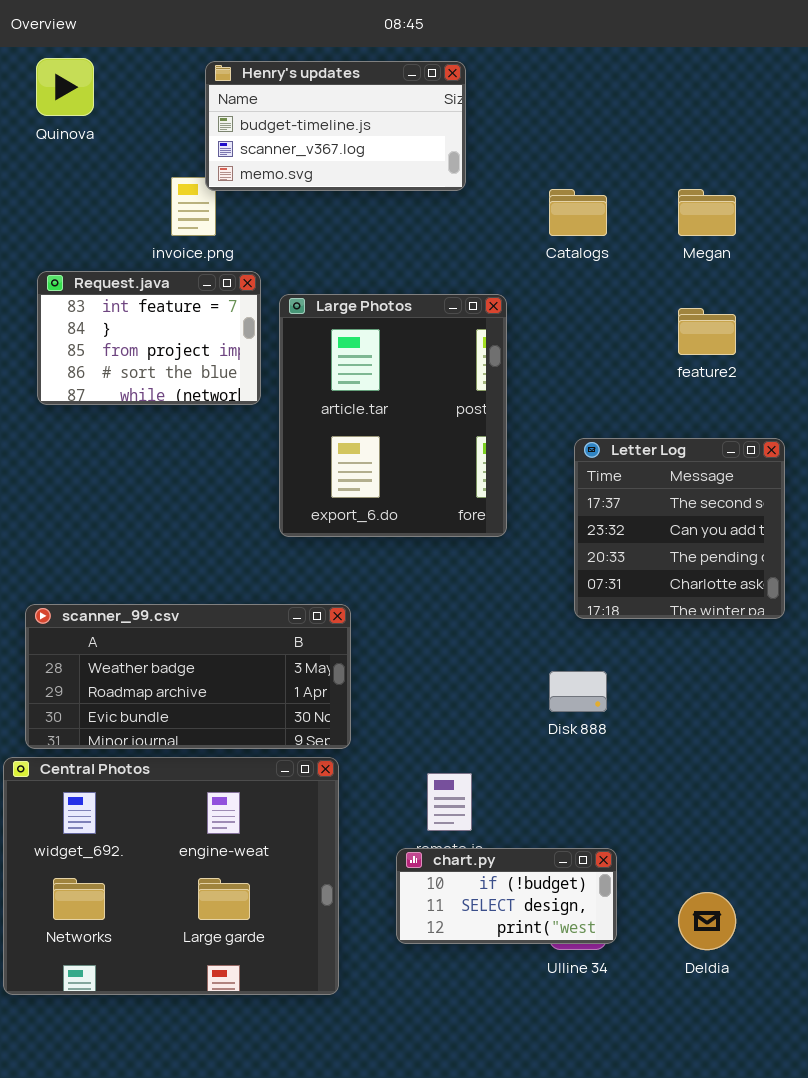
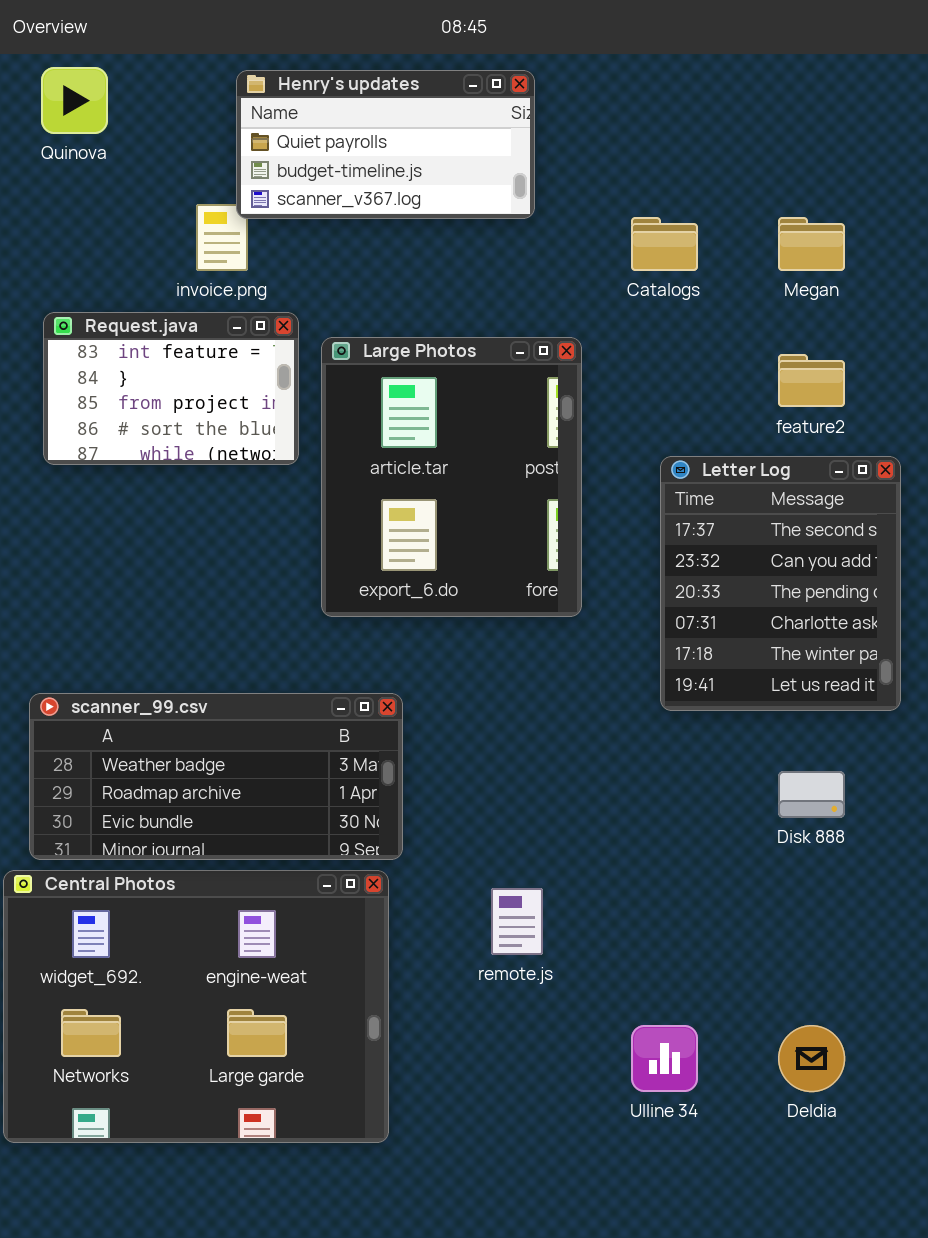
Henry's updates: [205,61,466,191] -> [236,70,535,219], scrolled up 1 row
Letter Log: [574,438,785,619] -> [660,456,901,711], resized
Disk 888: [549,671,607,712] -> [778,771,845,818], moved
chart.py: [396,848,617,944] -> none, closed

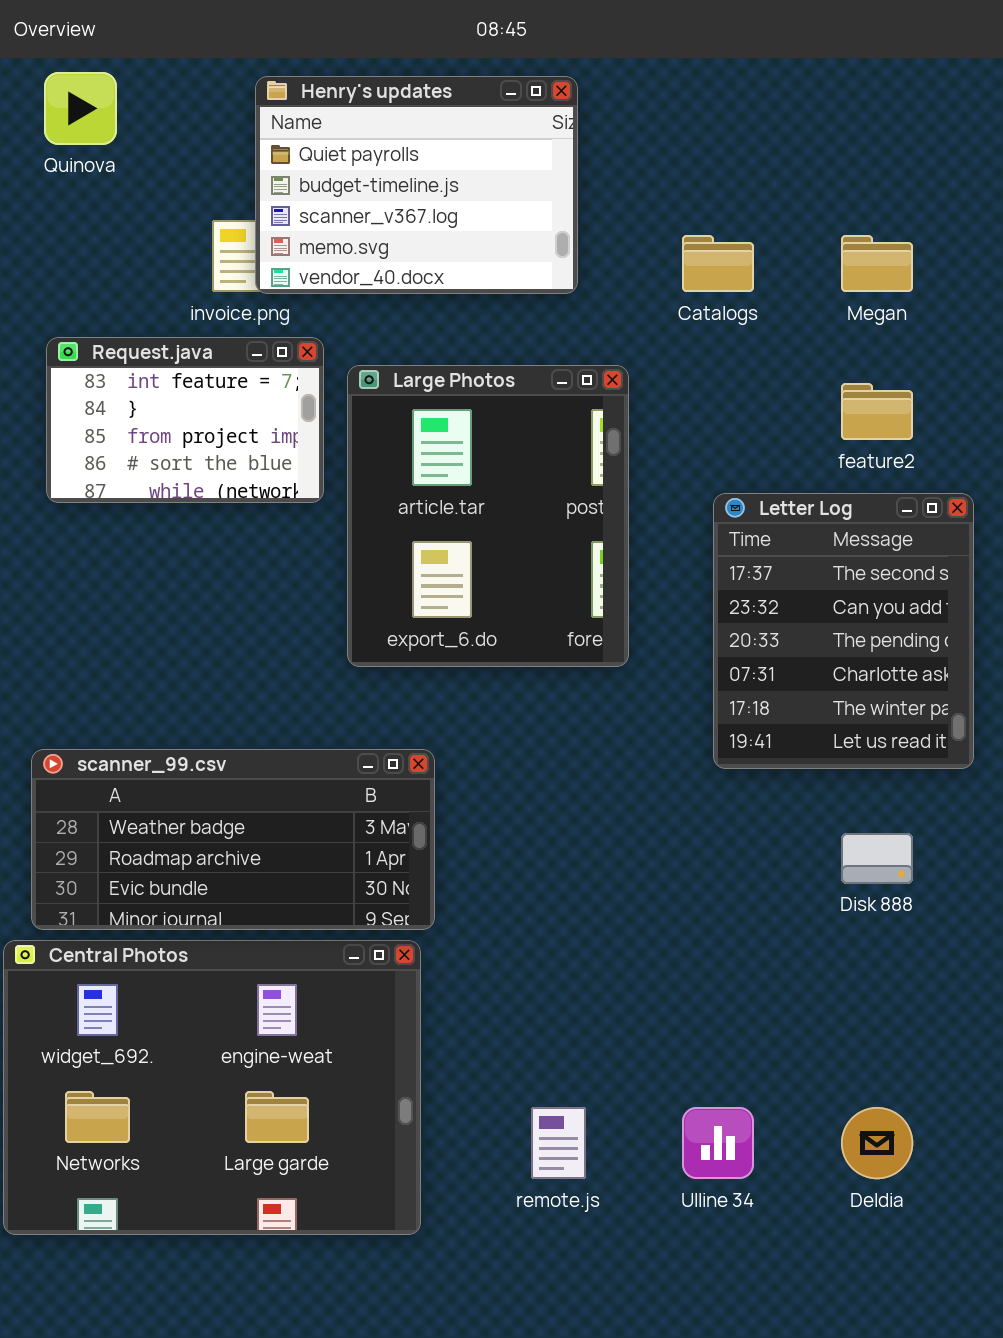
Henry's updates: [236,70,535,219] -> [255,76,578,294], resized
remote.js: [491,888,543,955] -> [531,1107,586,1179], moved

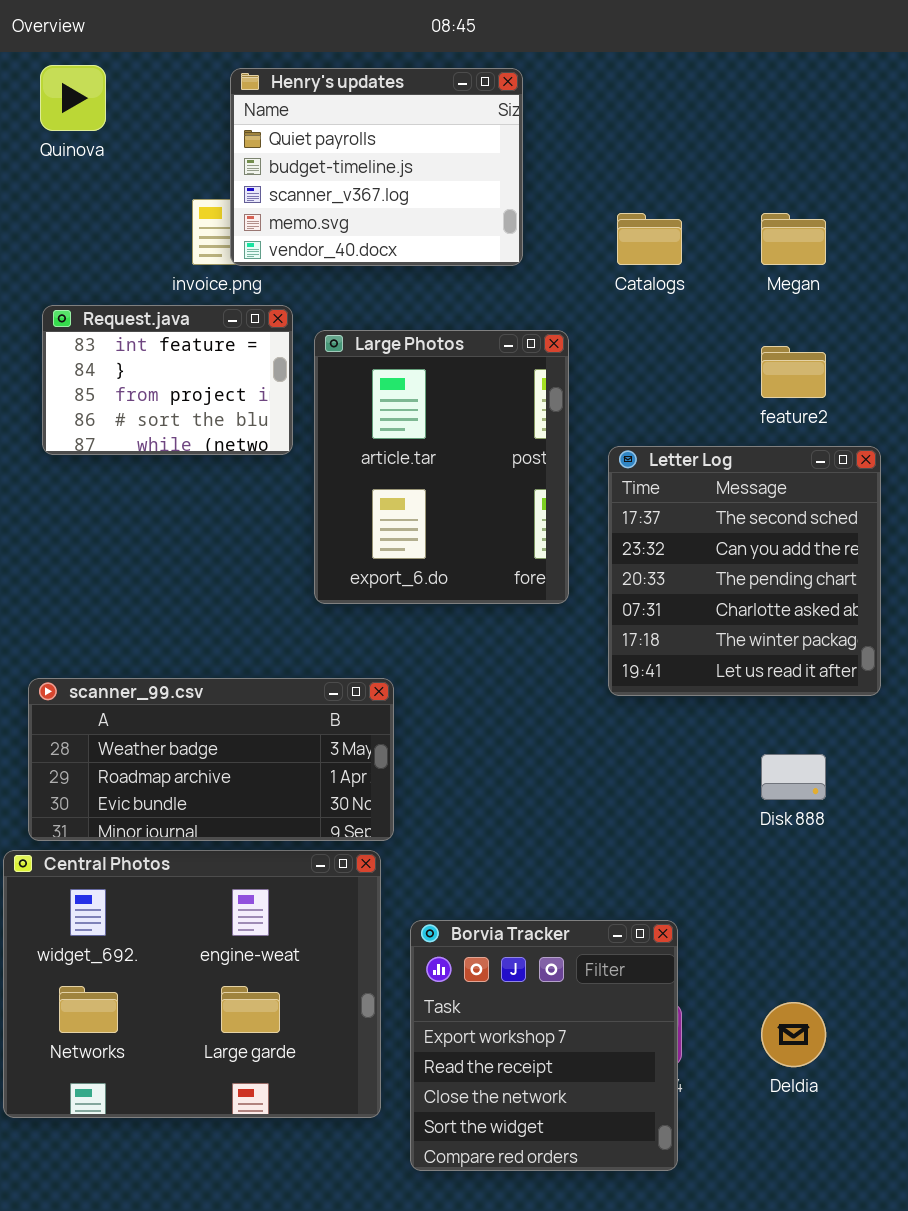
Letter Log: [713,493,974,769] -> [608,446,881,696], resized
Borvia Tracker: none -> [410,920,678,1171], opened

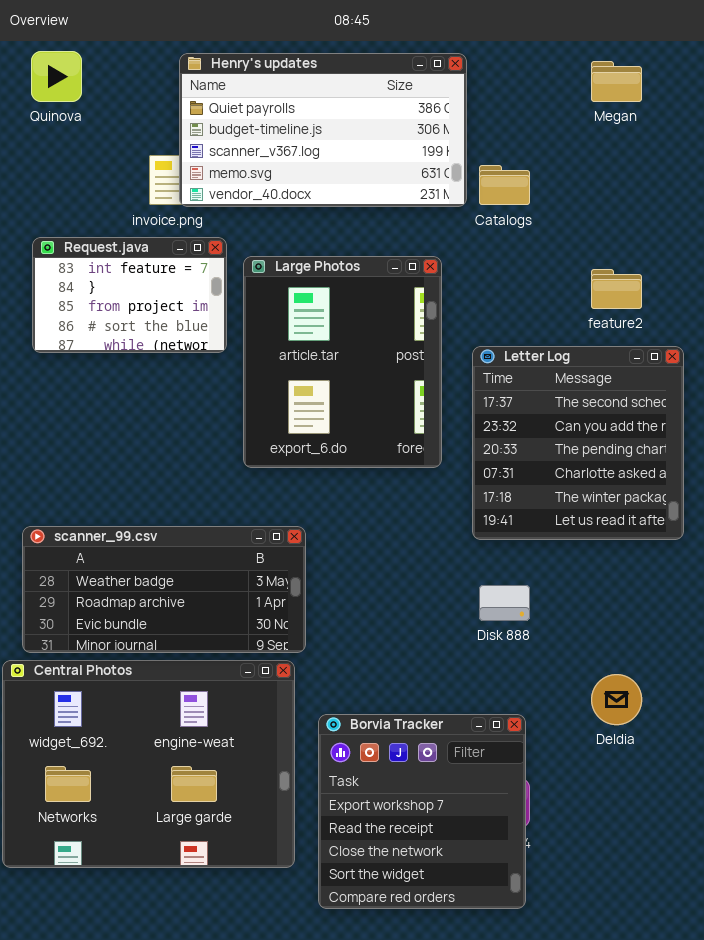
Henry's updates: [230,68,523,266] -> [179,53,467,207], resized
Megan: [761,213,826,265] -> [591,61,642,102], moved
Disk 888: [761,754,826,800] -> [479,585,530,621], moved
Deldia: [761,1002,826,1067] -> [591,674,642,725], moved

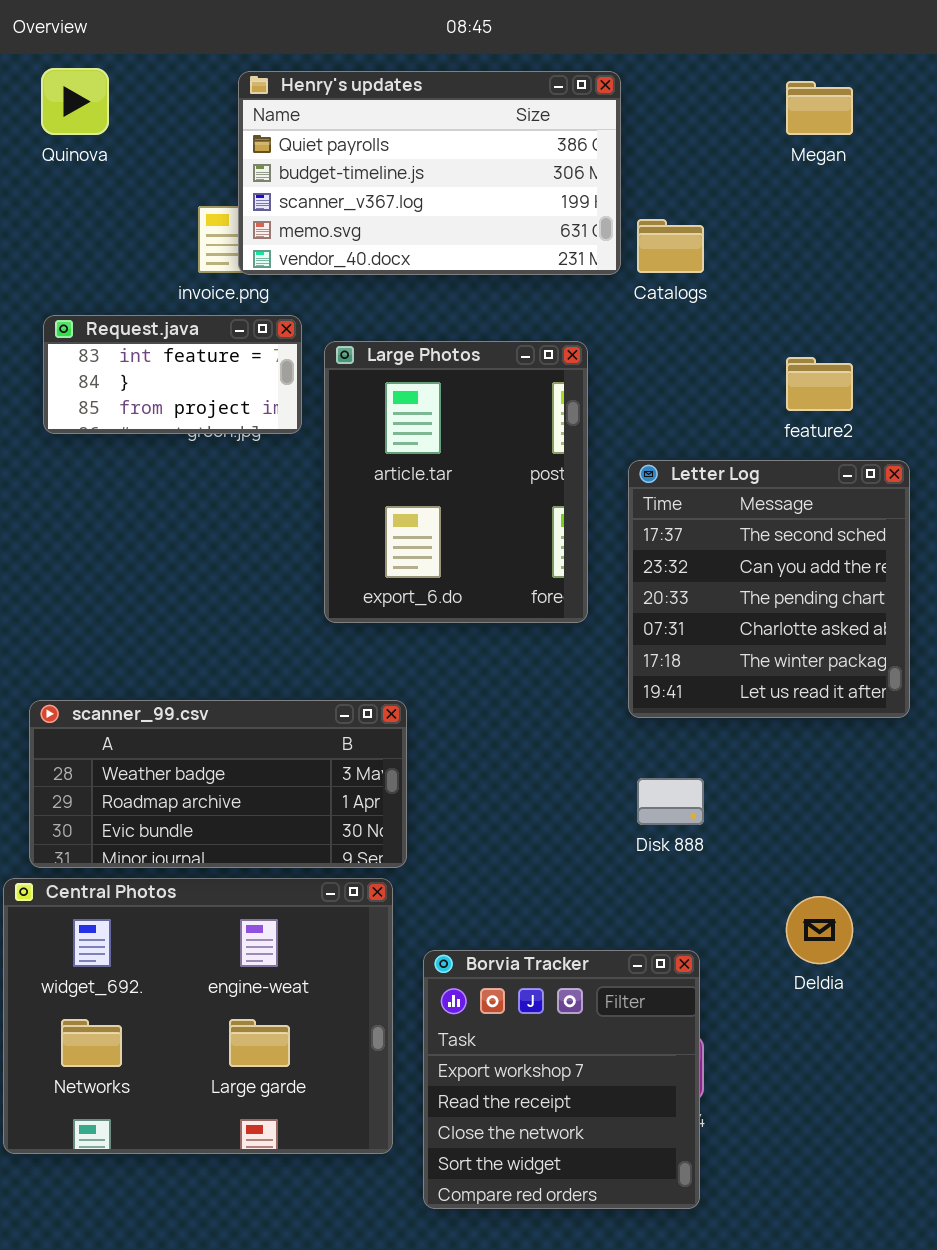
Request.java: [32,237,227,353] -> [43,315,302,434], resized

